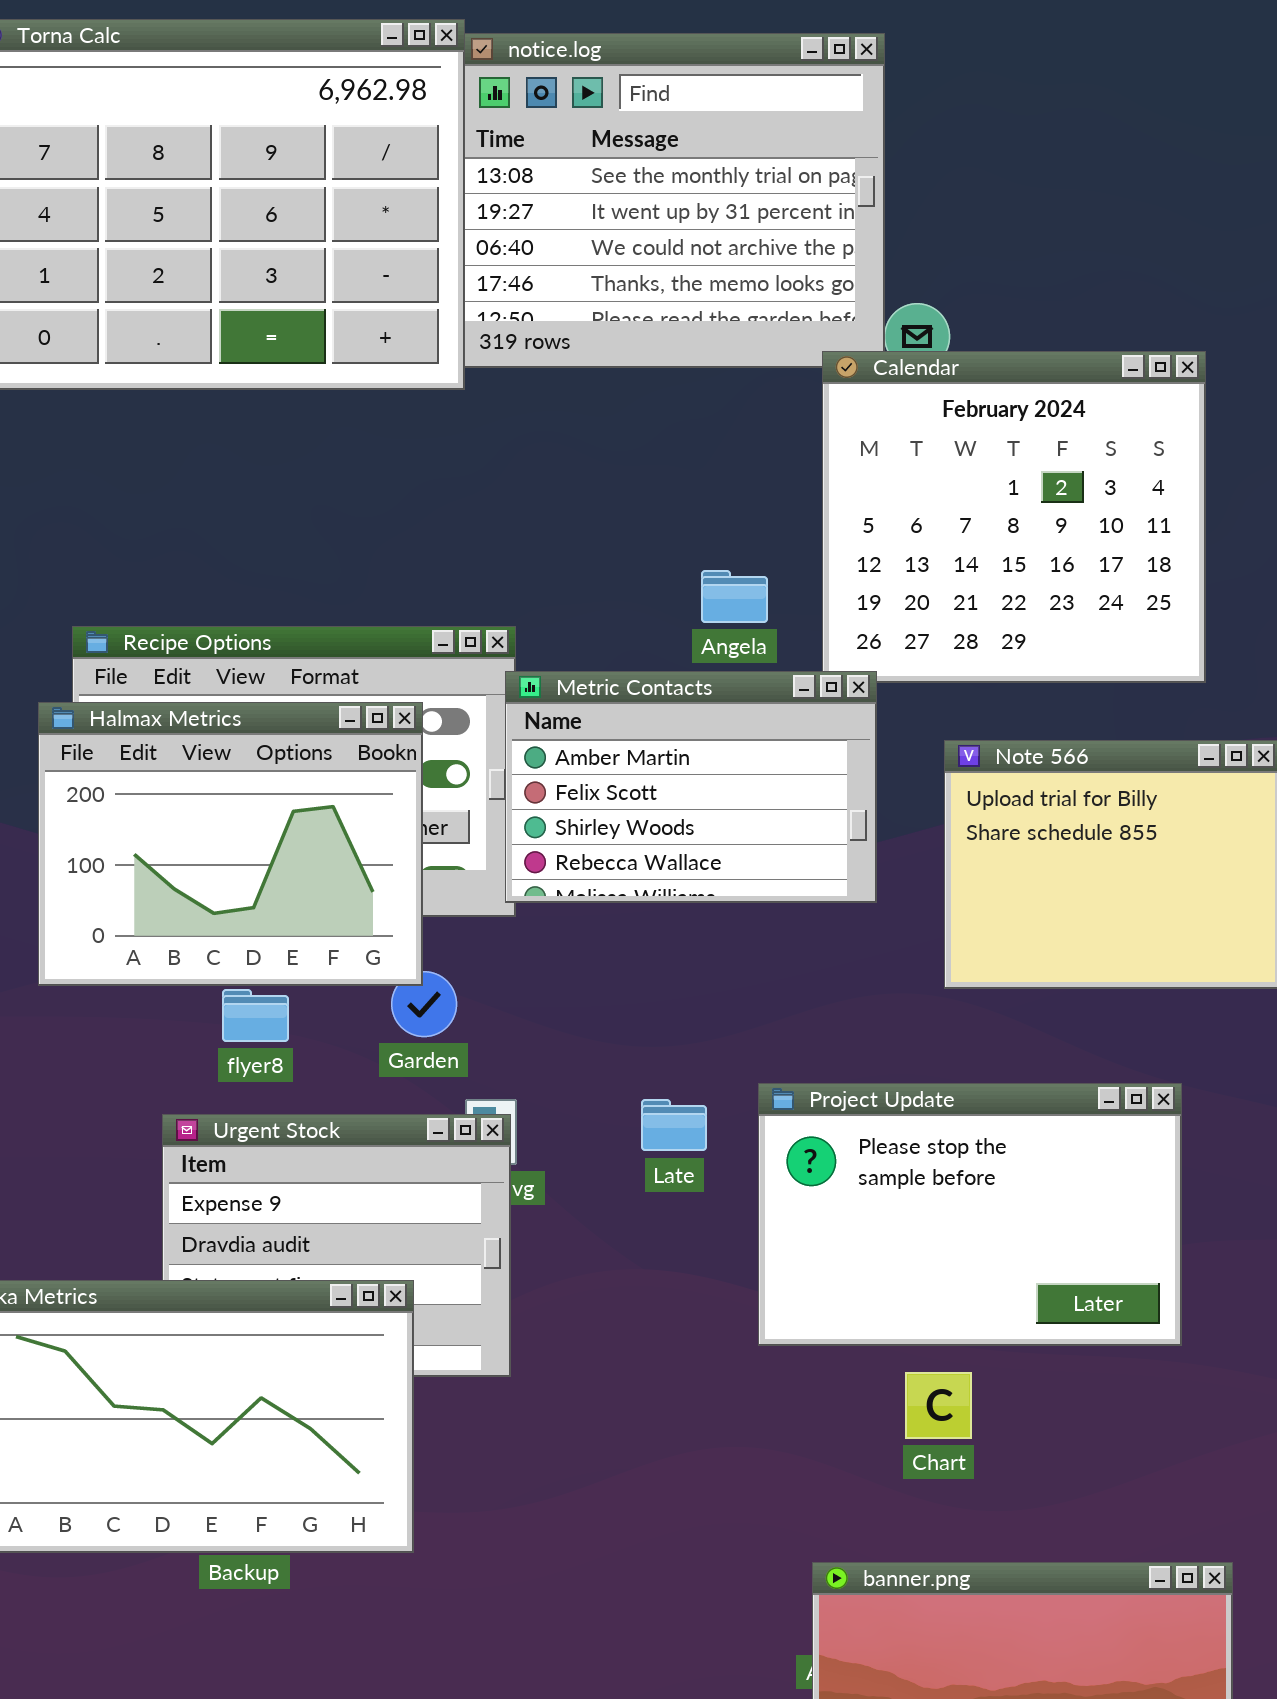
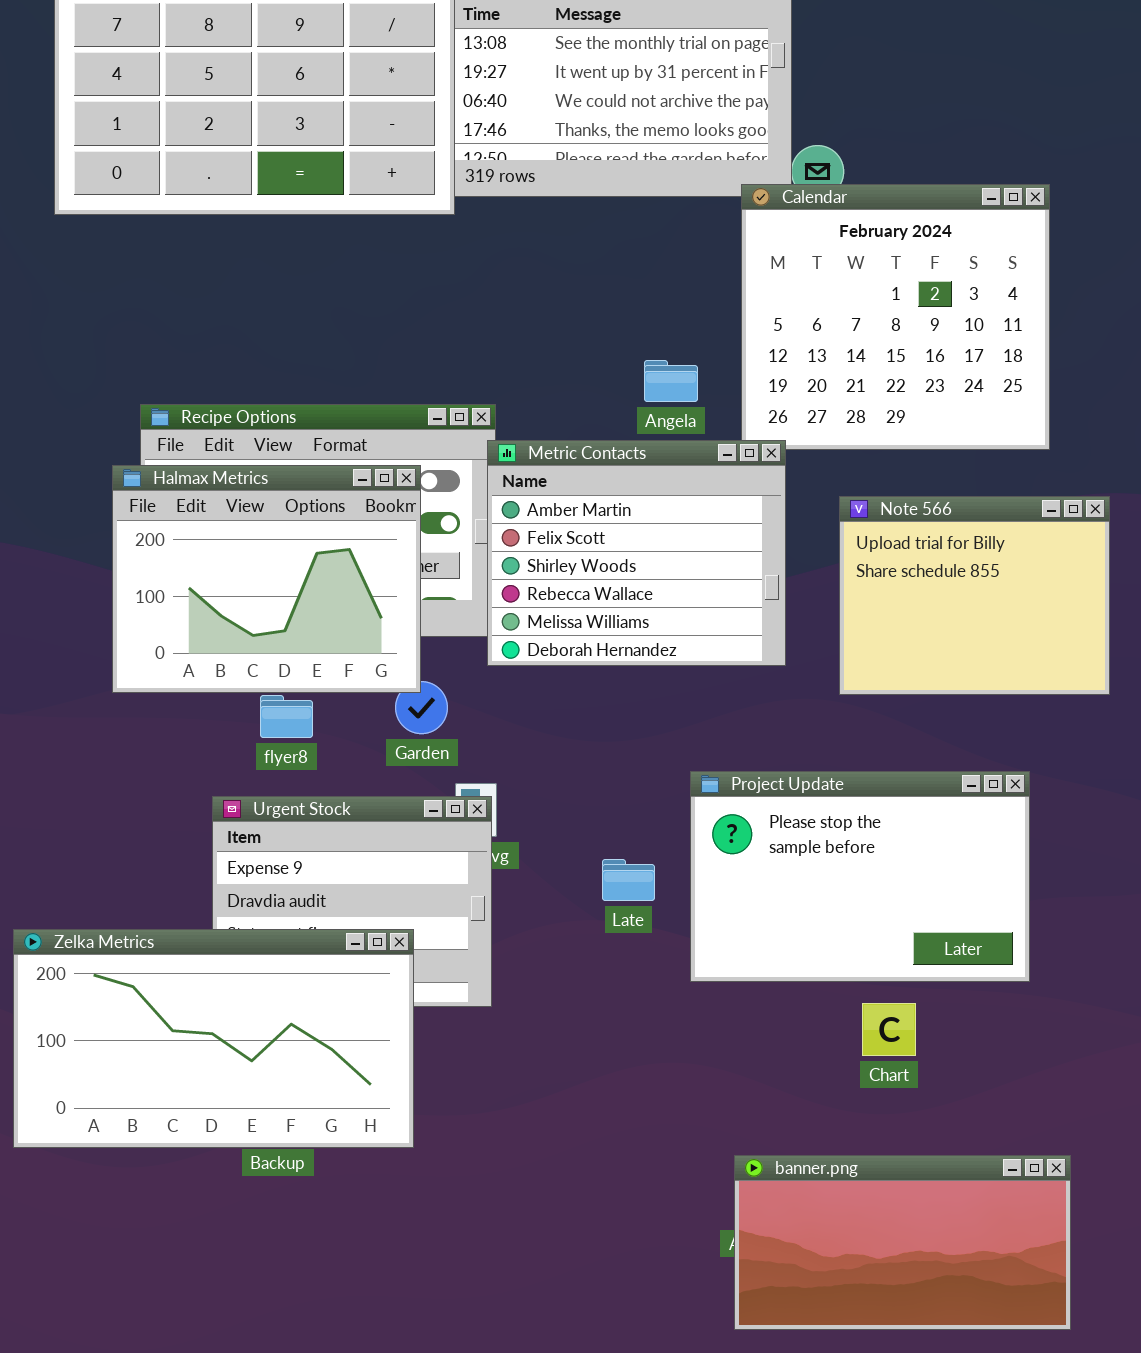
Metric Contacts: [505,671,877,903] -> [487,440,786,666], resized
Late: [641,1099,707,1151] -> [602,859,655,901], moved
Chart: [905,1372,972,1439] -> [862,1003,916,1056], moved

